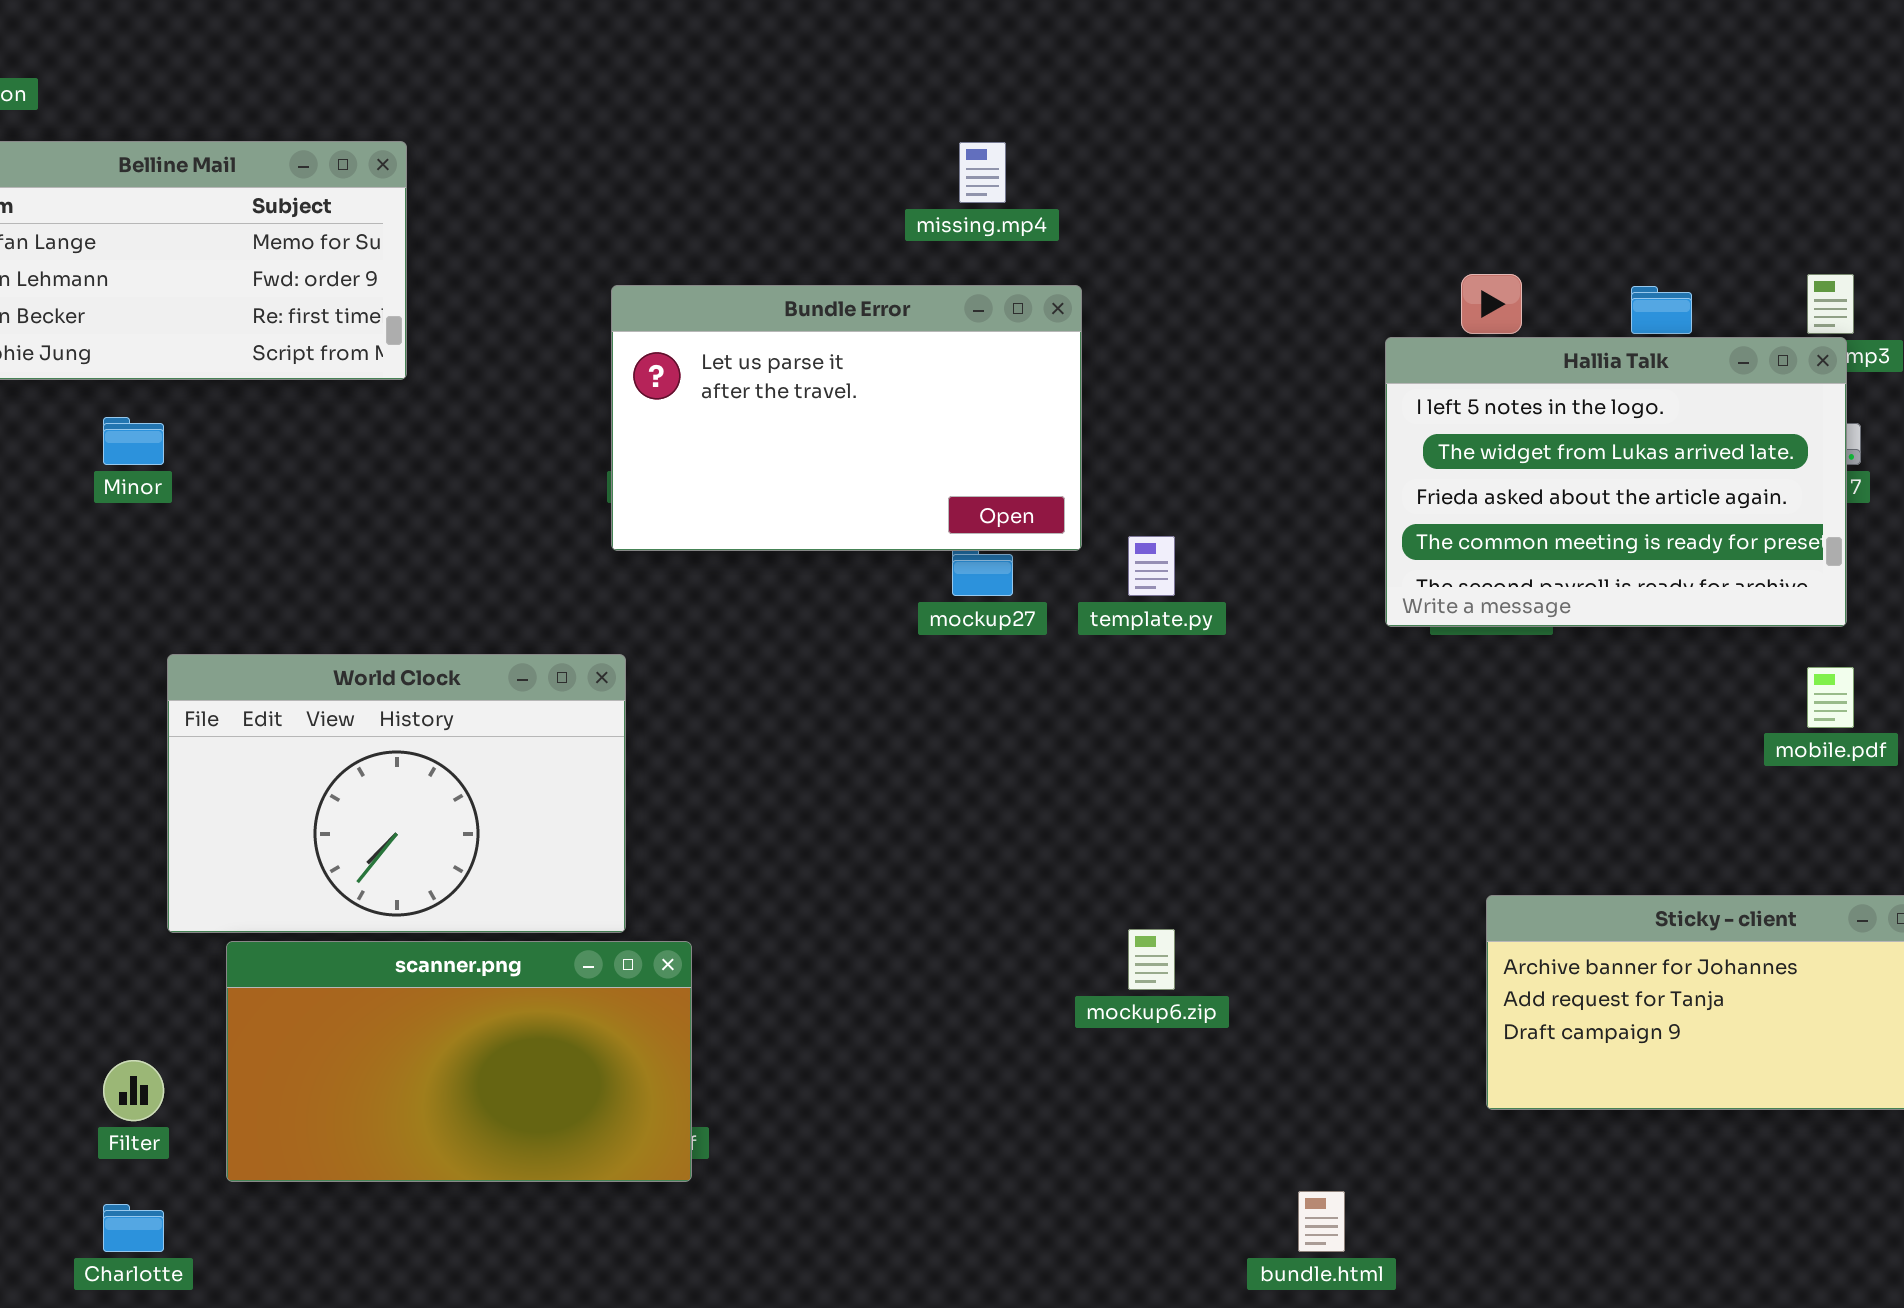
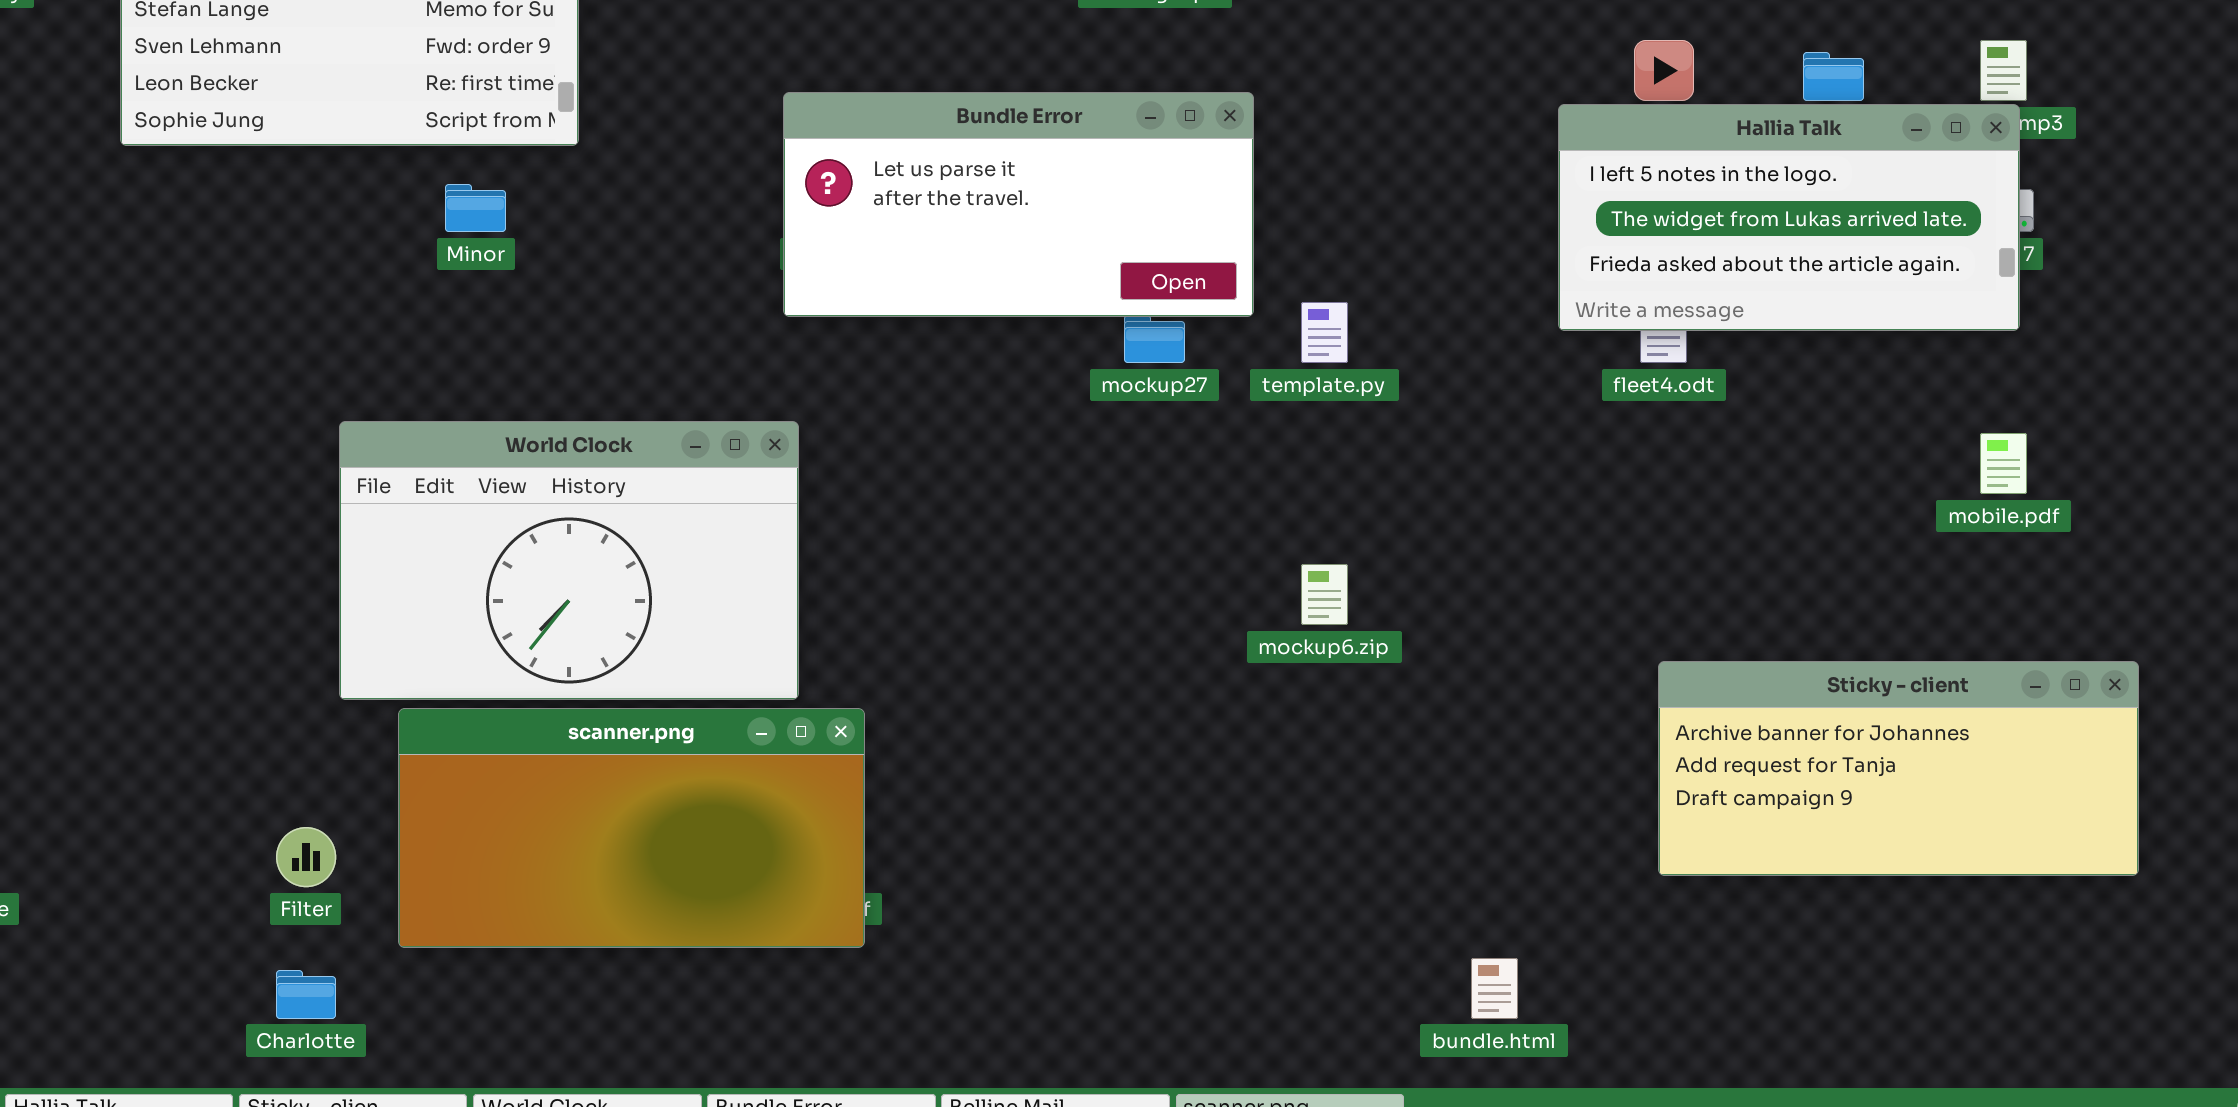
Bundle Error: [611,285,1082,551] -> [783,92,1254,317], resized
Hallia Talk: [1385,337,1847,627] -> [1558,104,2020,331], resized
Minor: [103,417,164,465] -> [445,184,506,232], moved
mockup6.zip: [1128,929,1175,990] -> [1301,564,1348,625], moved

